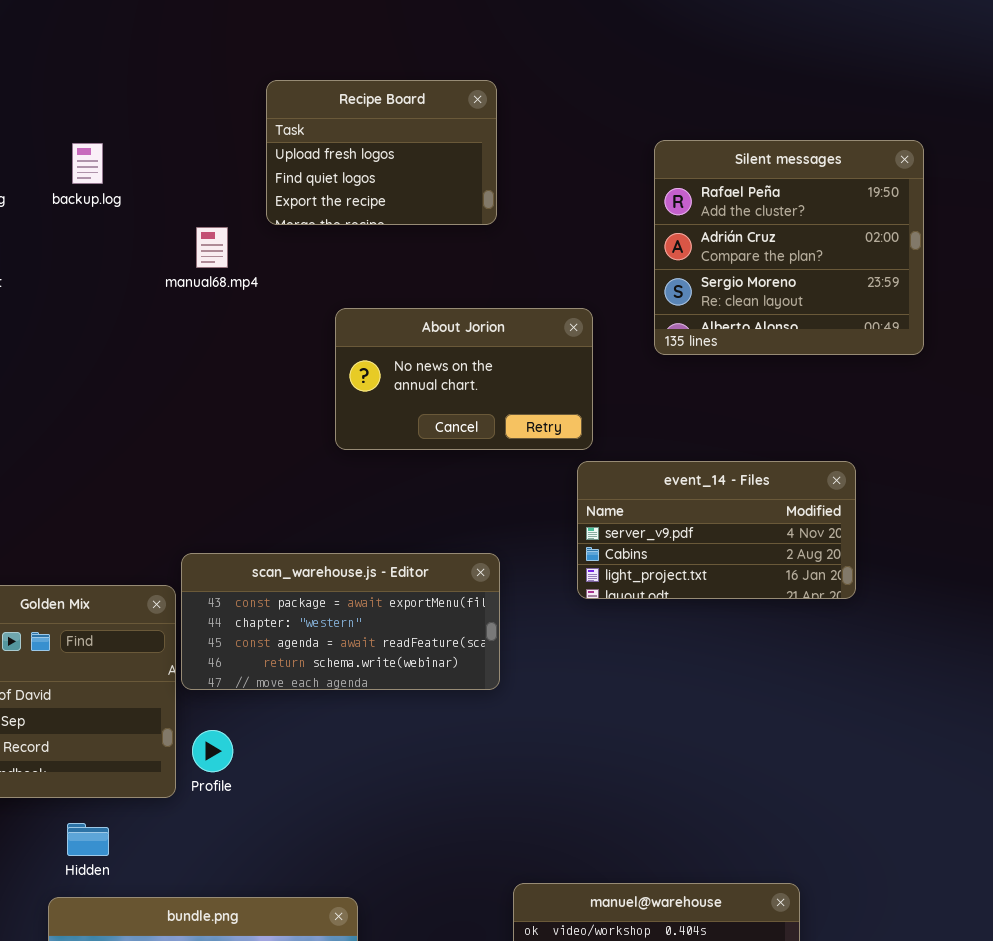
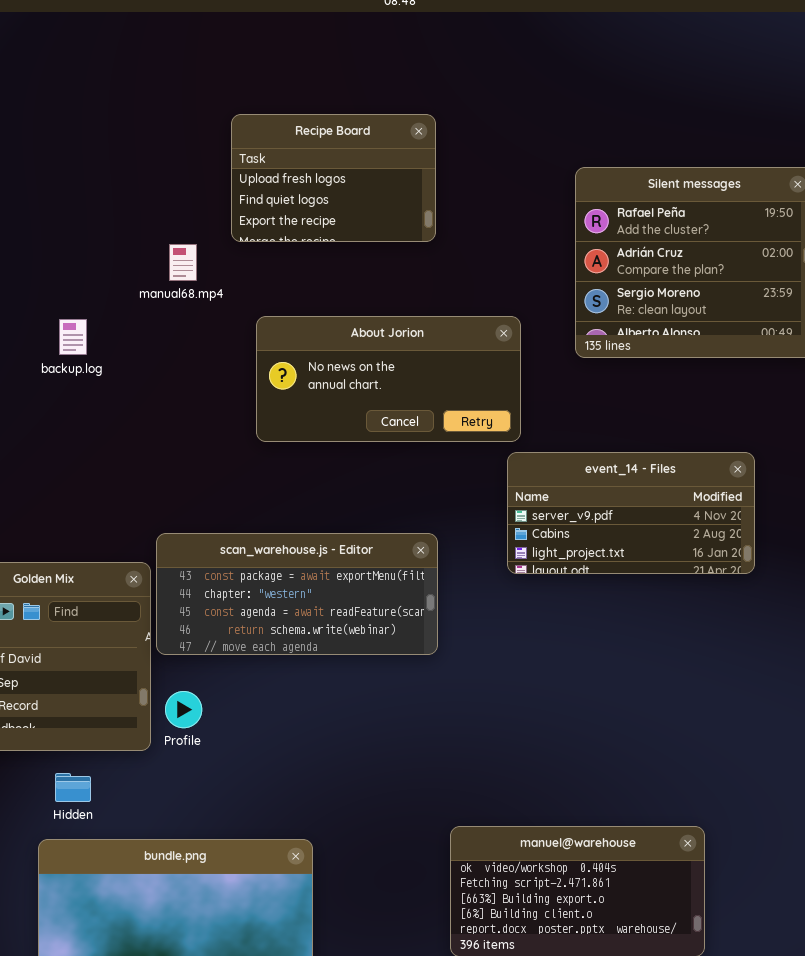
backup.log: [72,143,103,184] -> [59,319,87,355], moved
About Jorion: [335,308,593,450] -> [256,316,521,442], resized

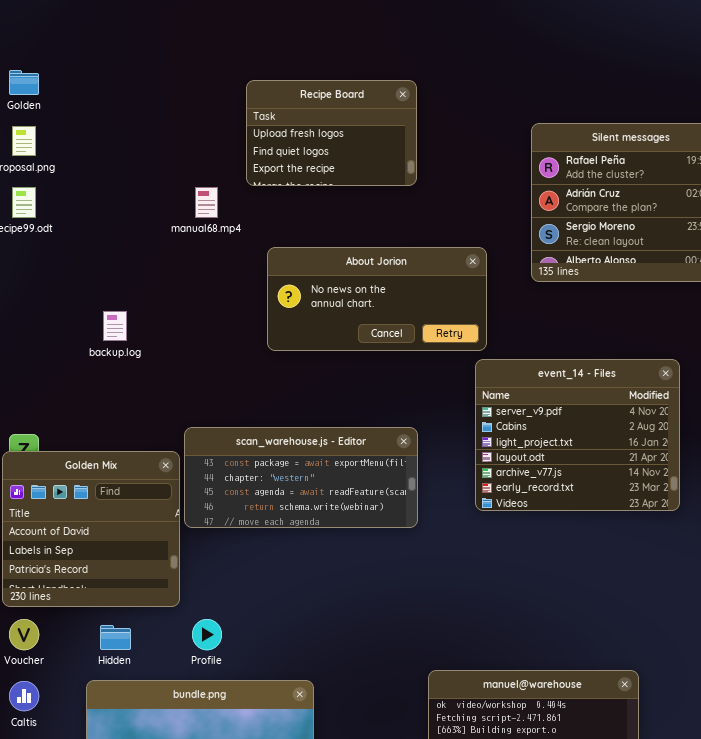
backup.log: [59,319,87,355] -> [103,311,127,341], moved
event_14 - Files: [507,452,755,574] -> [475,359,680,511], resized
Profile: [165,691,202,728] -> [192,619,222,650], moved

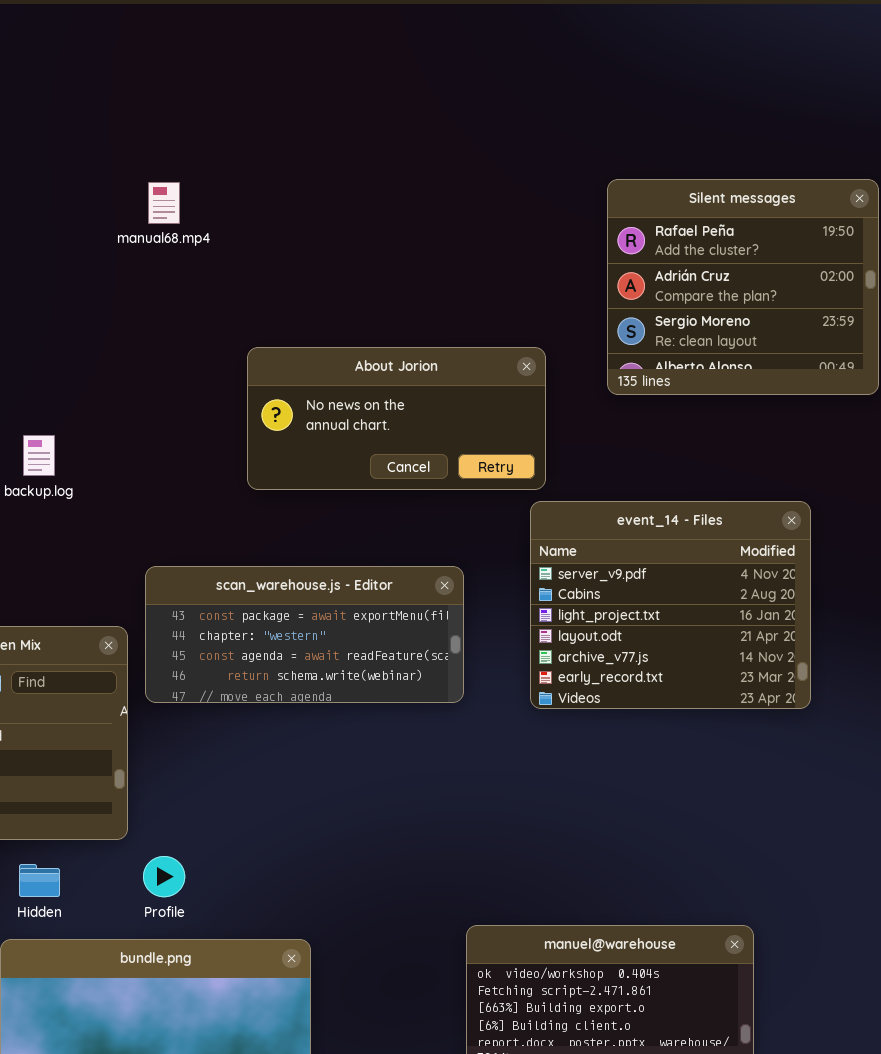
Recipe Board: [246,80,417,186] -> none, closed
manual68.mp4: [195,187,218,218] -> [148,182,180,224], moved
scan_warehouse.js - Editor: [184,427,418,528] -> [145,566,464,703], moved

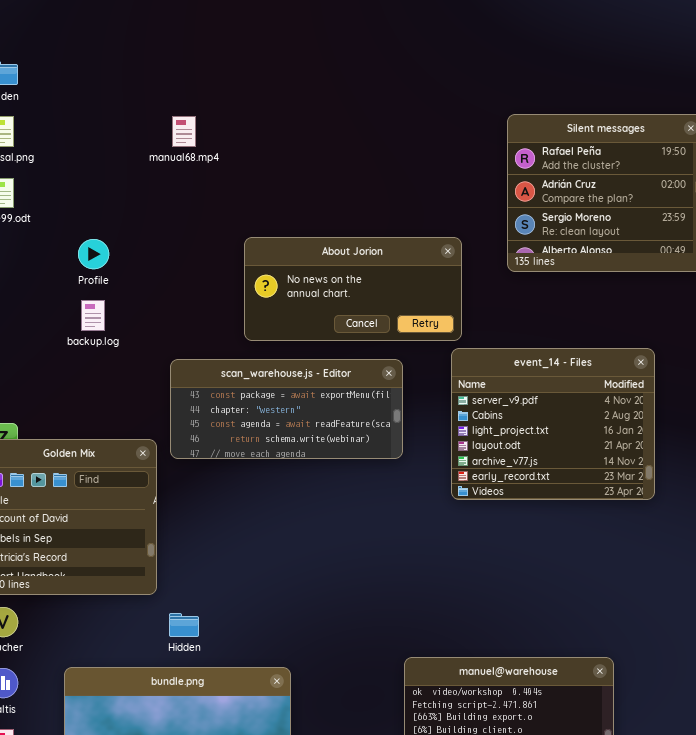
scan_warehouse.js - Editor: [145,566,464,703] -> [170,359,403,459], moved
Profile: [143,856,185,897] -> [78,239,109,269], moved
Hidden: [19,864,60,897] -> [169,613,199,637], moved

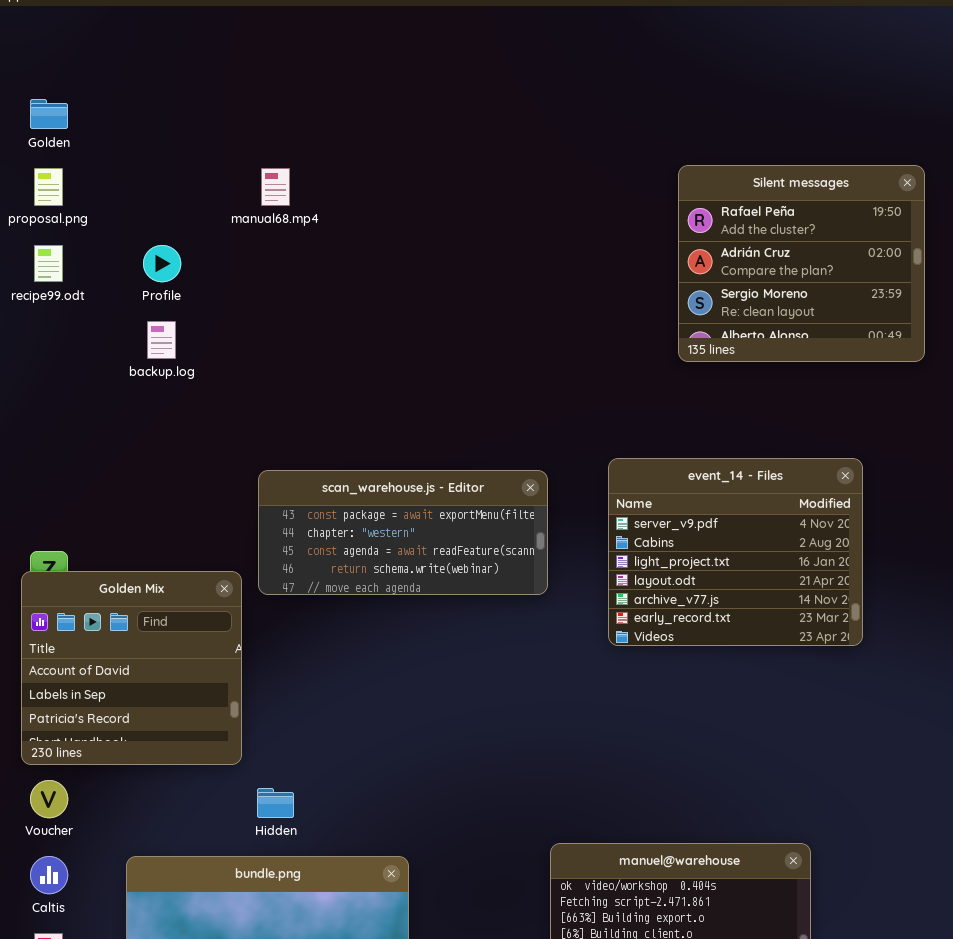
About Jorion: [244,237,462,341] -> none, closed
Profile: [78,239,109,269] -> [143,245,181,282], moved
backup.log: [81,300,105,331] -> [147,321,176,359], moved

